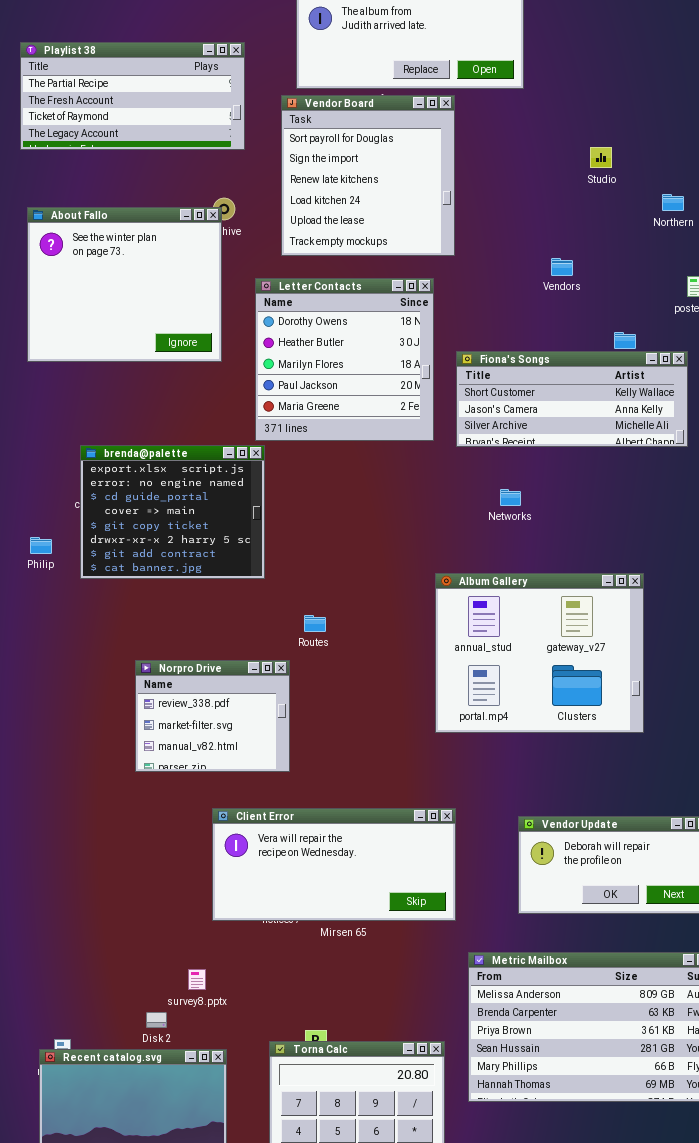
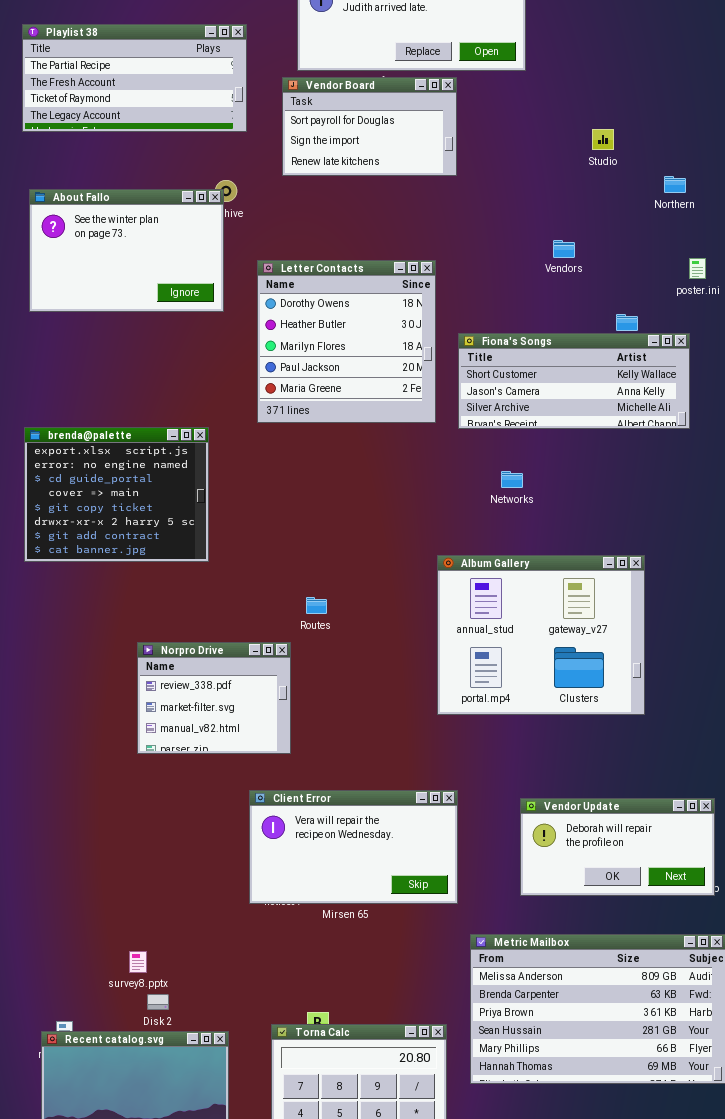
Vendor Board: [281,95,455,256] -> [282,77,457,176], resized
About Fallo: [27,207,222,362] -> [29,189,224,312], resized
brenda@palette: [80,445,265,579] -> [24,427,209,562], moved
Client Error: [212,808,456,921] -> [249,790,458,904], resized
survey8.pptx: [188,969,206,990] -> [129,951,147,973], moved

